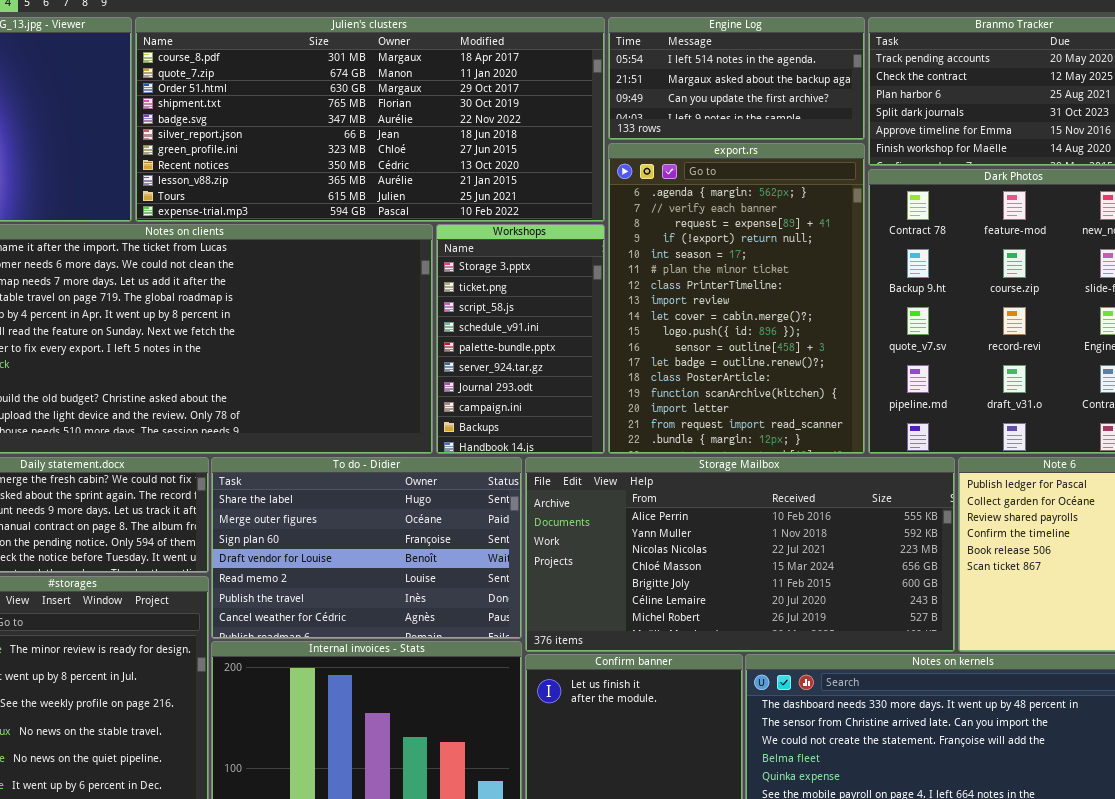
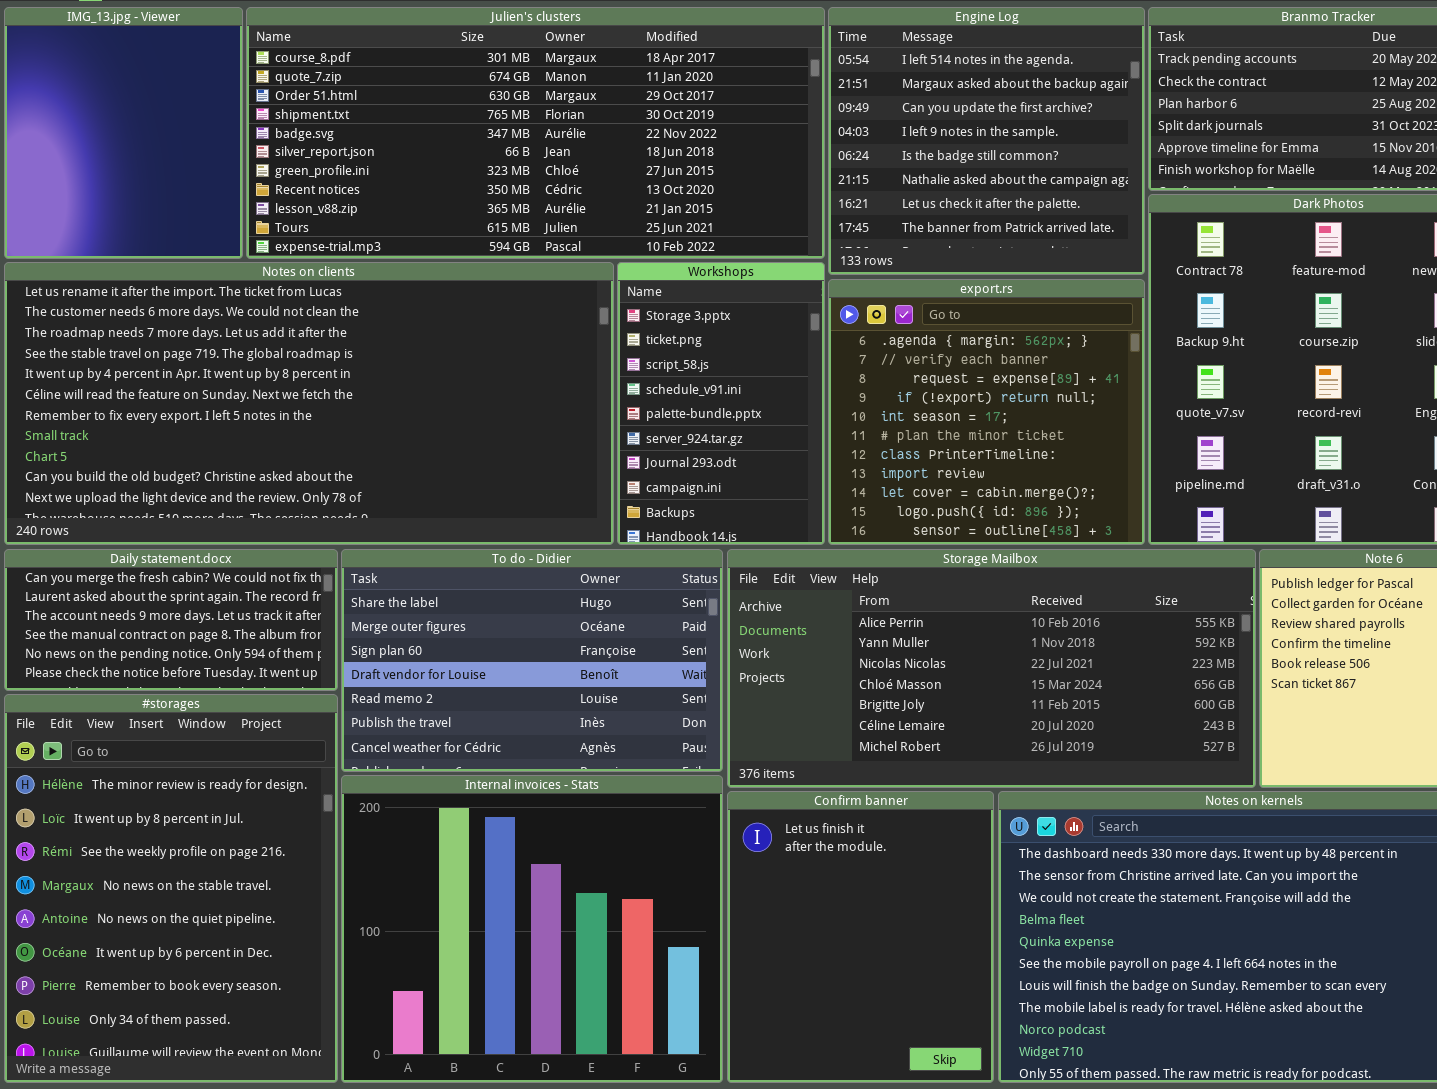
Engine Log: [608,17,865,140] -> [828,7,1145,275], resized
export.rs: [608,143,865,454] -> [828,279,1145,545], resized

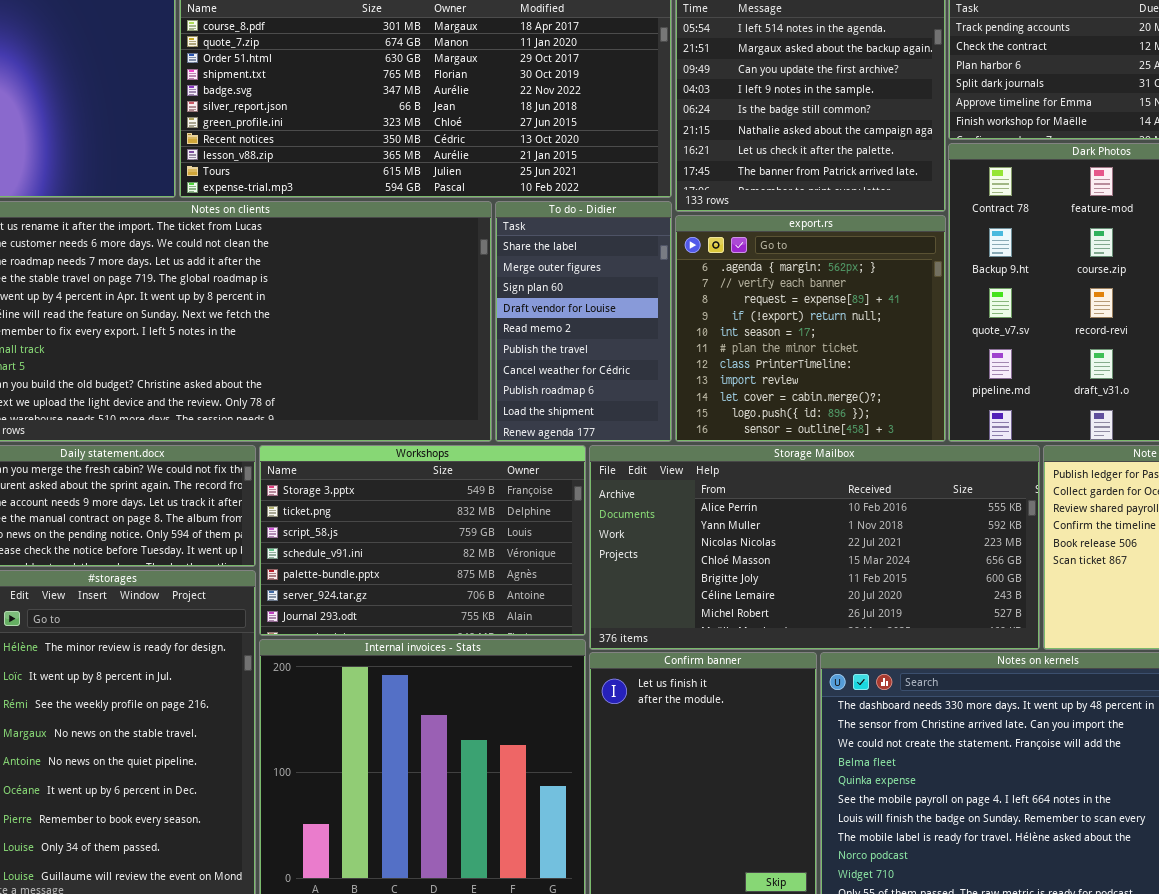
Workshops: [617,262,825,545] -> [259,445,586,636], moved, resized
To do - Didier: [341,549,723,772] -> [495,201,672,442], moved, resized

